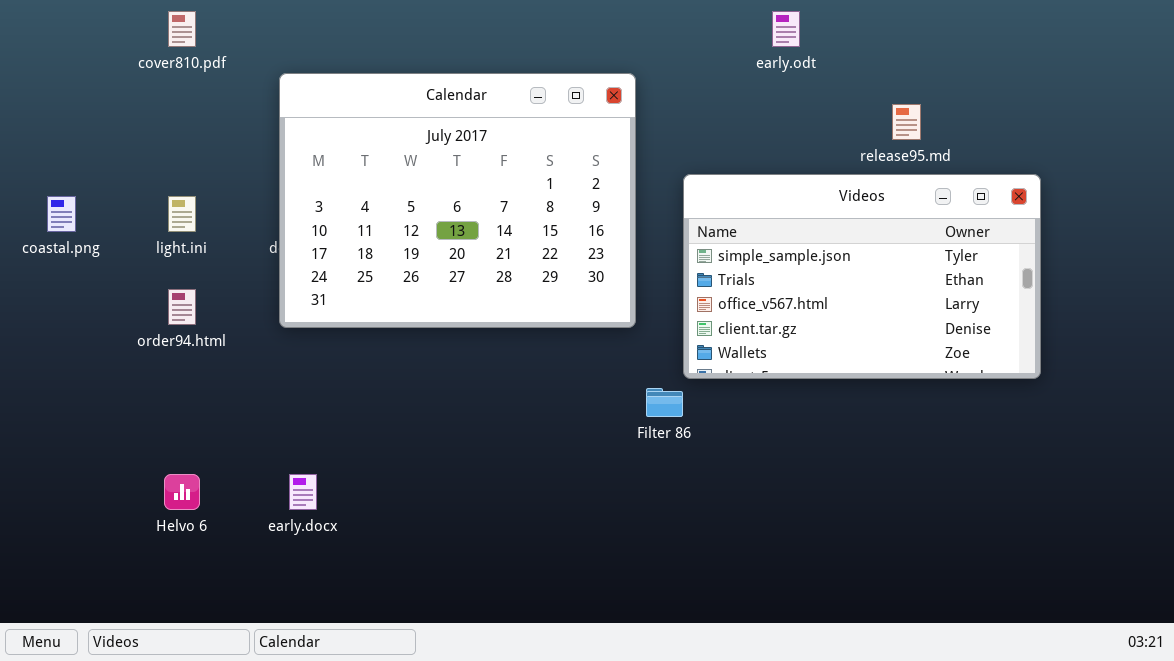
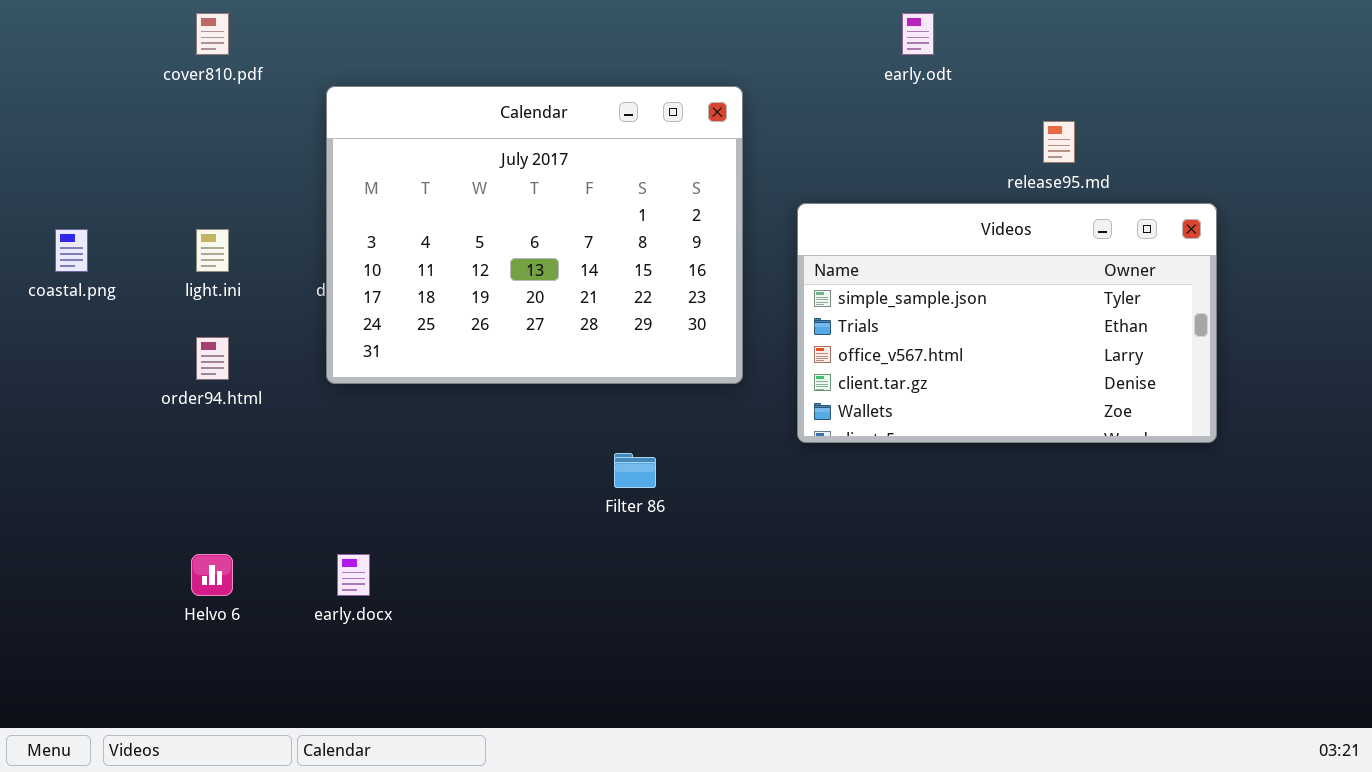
Filter 86: [646,388,683,417] -> [614,453,656,488], moved

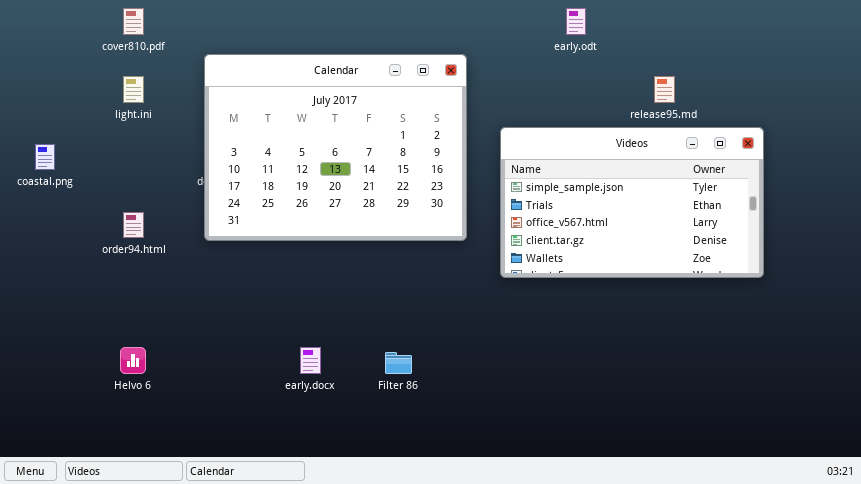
light.ini: [196,229,229,272] -> [123,76,144,103], moved
Filter 86: [614,453,656,488] -> [385,352,412,374], moved
early.docx: [337,554,370,596] -> [300,347,321,374], moved

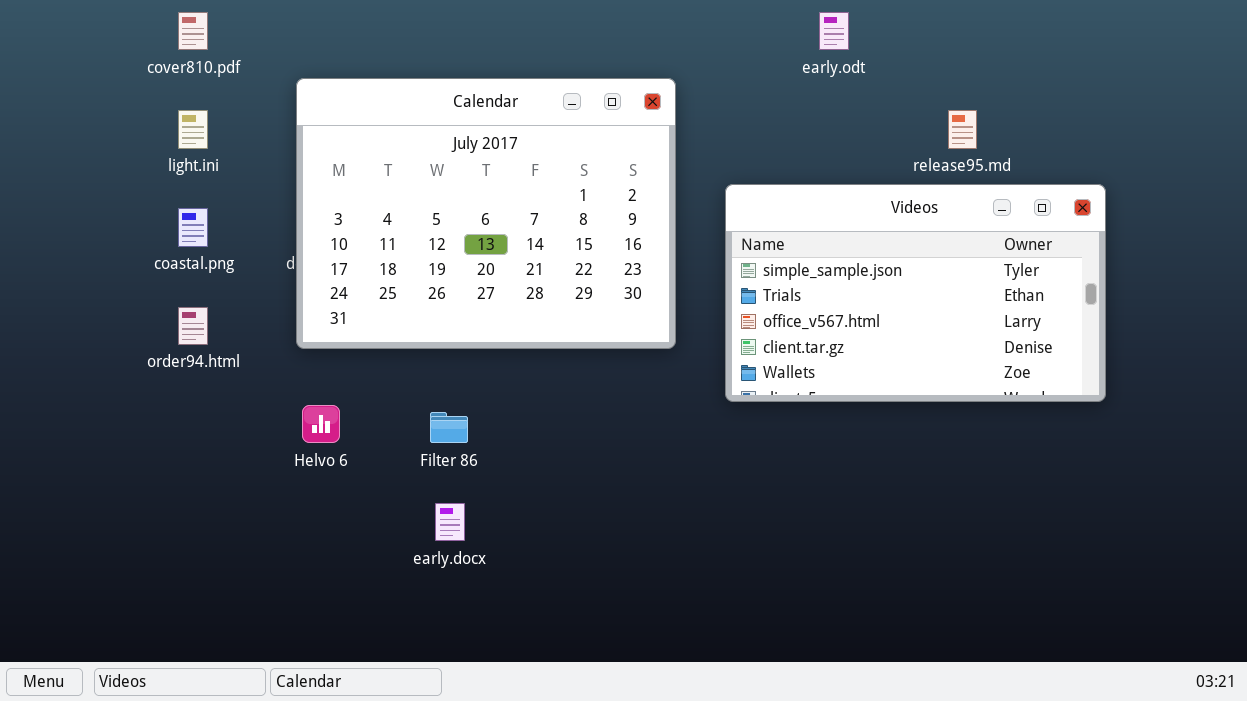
coastal.png: [35,144,55,170] -> [178,208,208,247], moved
Helvo 6: [120,347,146,374] -> [302,405,340,443], moved
Filter 86: [385,352,412,374] -> [430,412,468,443], moved

